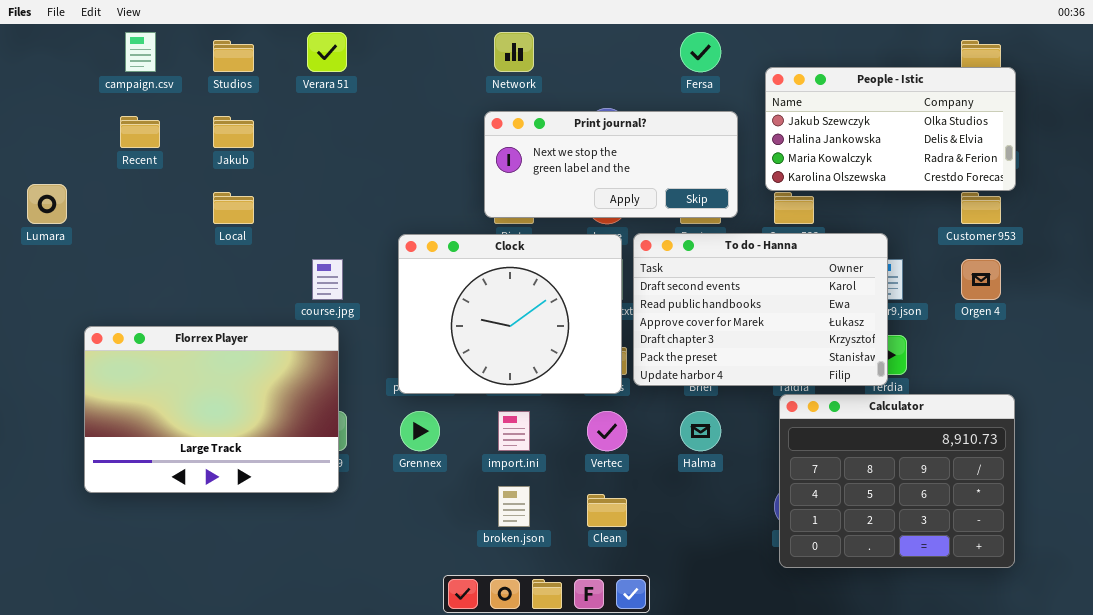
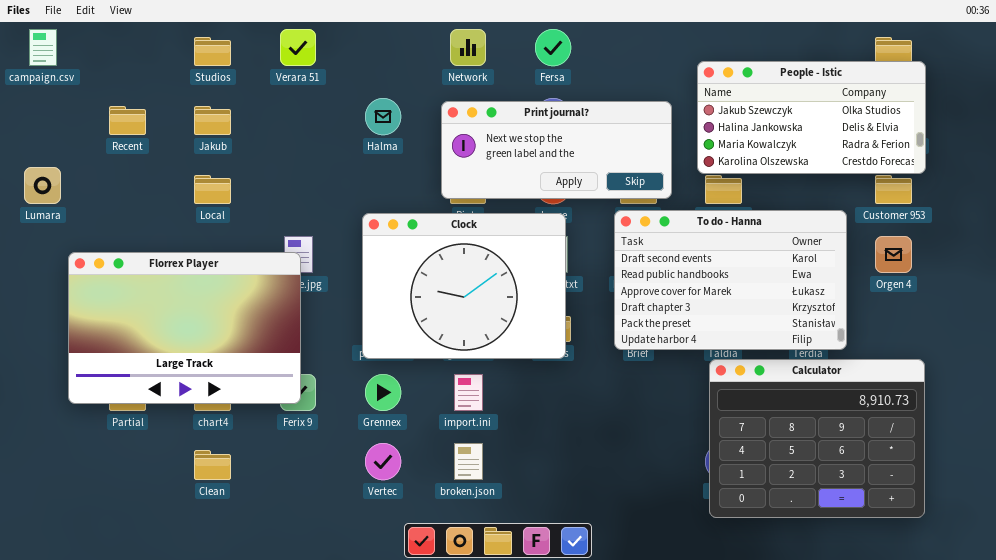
campaign.csv: [125,32,156,72] -> [29,29,57,66], moved
Fersa: [680,32,721,72] -> [535,29,571,66], moved
To do - Hanna: [633,233,888,386] -> [614,210,847,350], moved
Florrex Player: [84,326,339,493] -> [68,252,301,404], moved
Vertec: [587,411,627,451] -> [365,443,401,480], moved
Halma: [680,411,721,451] -> [365,98,401,135], moved
Clean: [587,494,627,527] -> [194,450,231,480], moved

